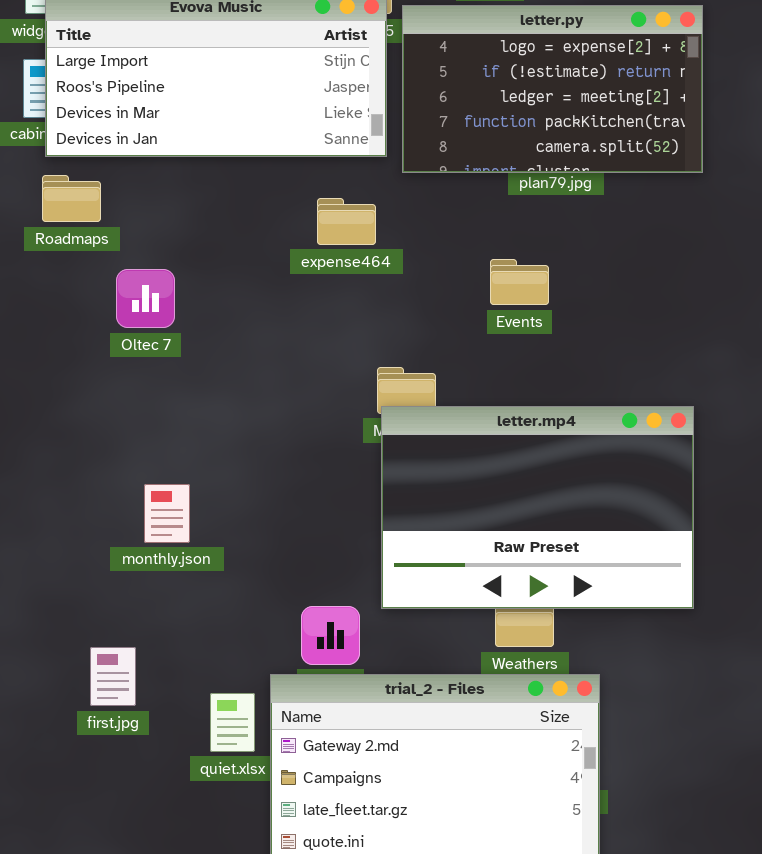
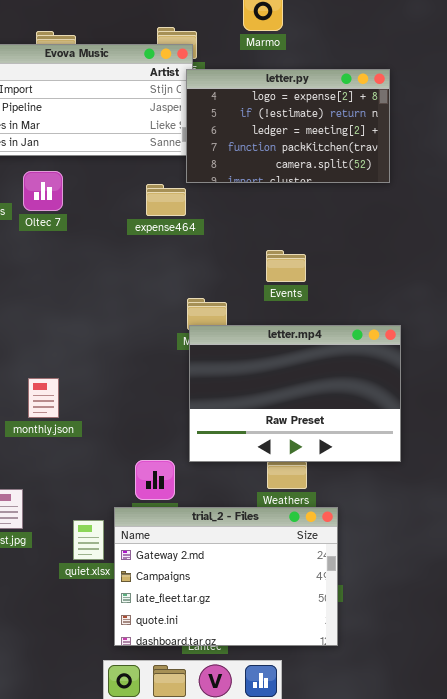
letter.py: [402,5,703,173] -> [186,69,390,183], moved
Events: [490,259,549,305] -> [266,250,306,282], moved
Oltec 7: [116,269,175,328] -> [23,171,63,211], moved

